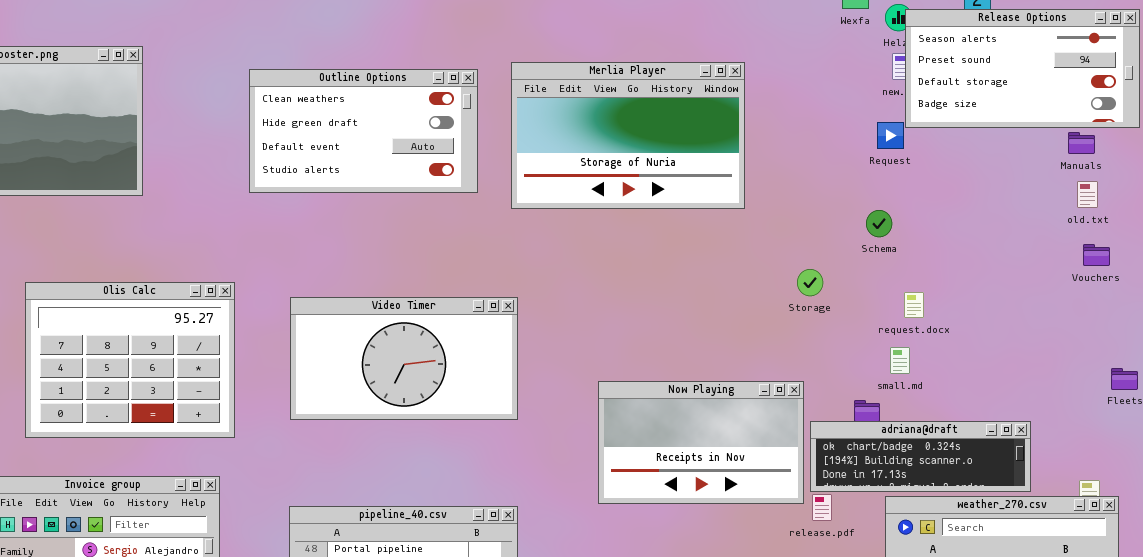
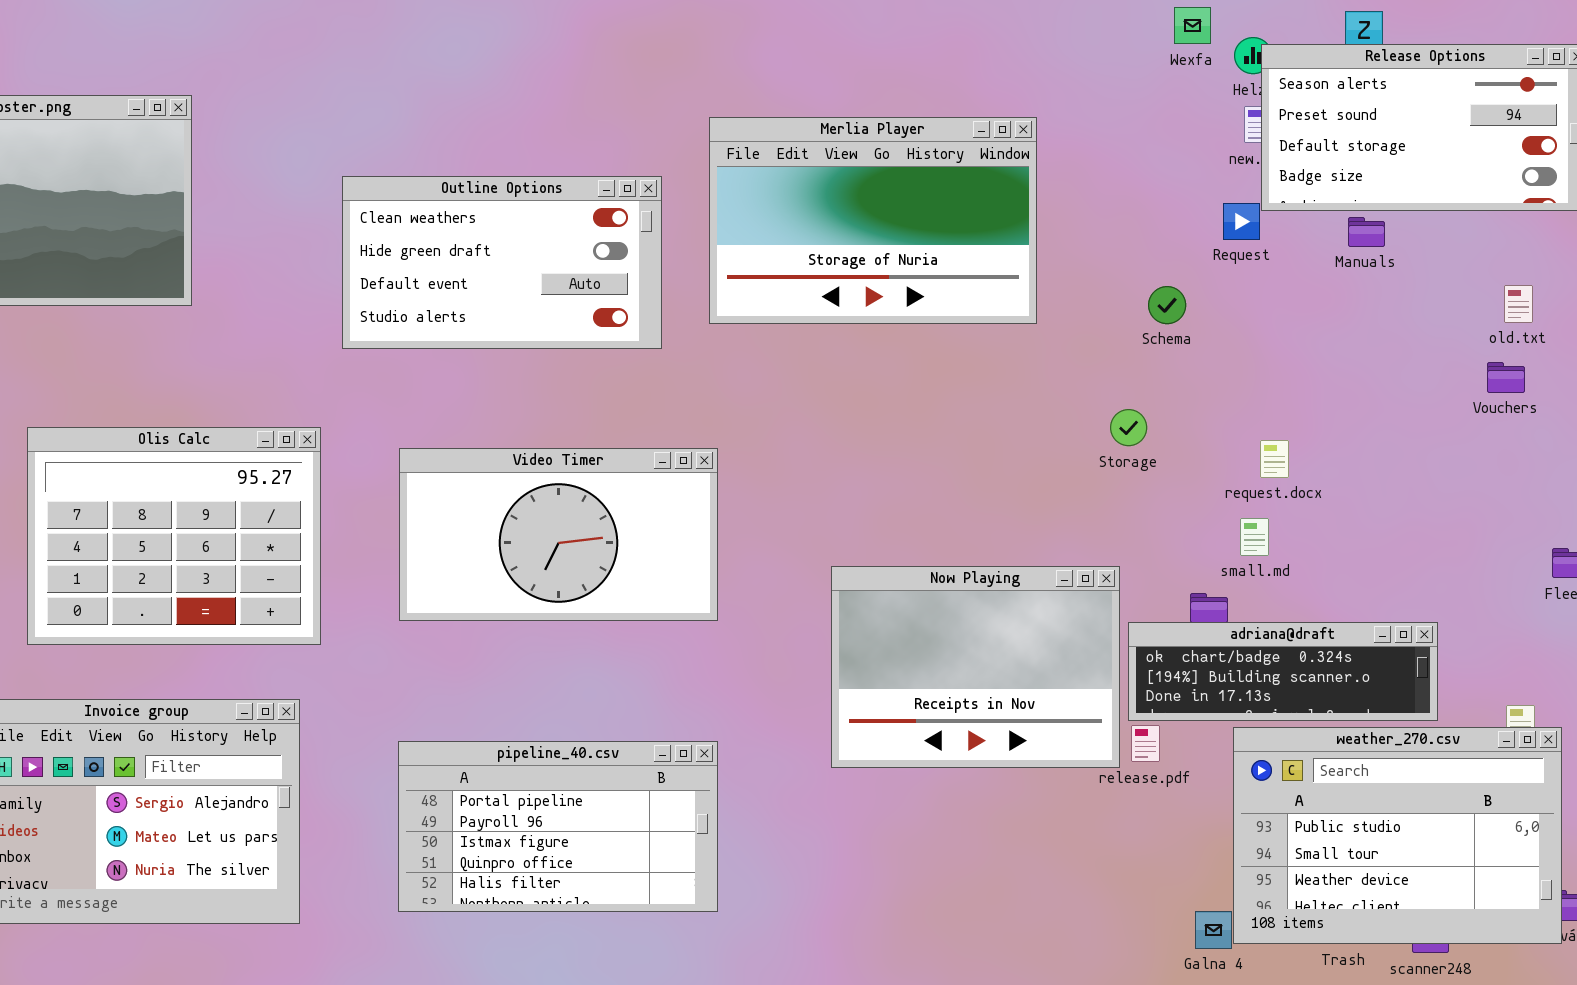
Outline Options: [249,69,478,193] -> [342,176,662,349], moved
Manuals: [1068,132,1095,154] -> [1348,217,1385,247], moved
Schema: [866,210,892,237] -> [1148,286,1186,324], moved
Vouchers: [1083,244,1110,266] -> [1487,362,1525,393], moved
Now Playing: [598,381,804,504] -> [831,566,1120,768], resized

